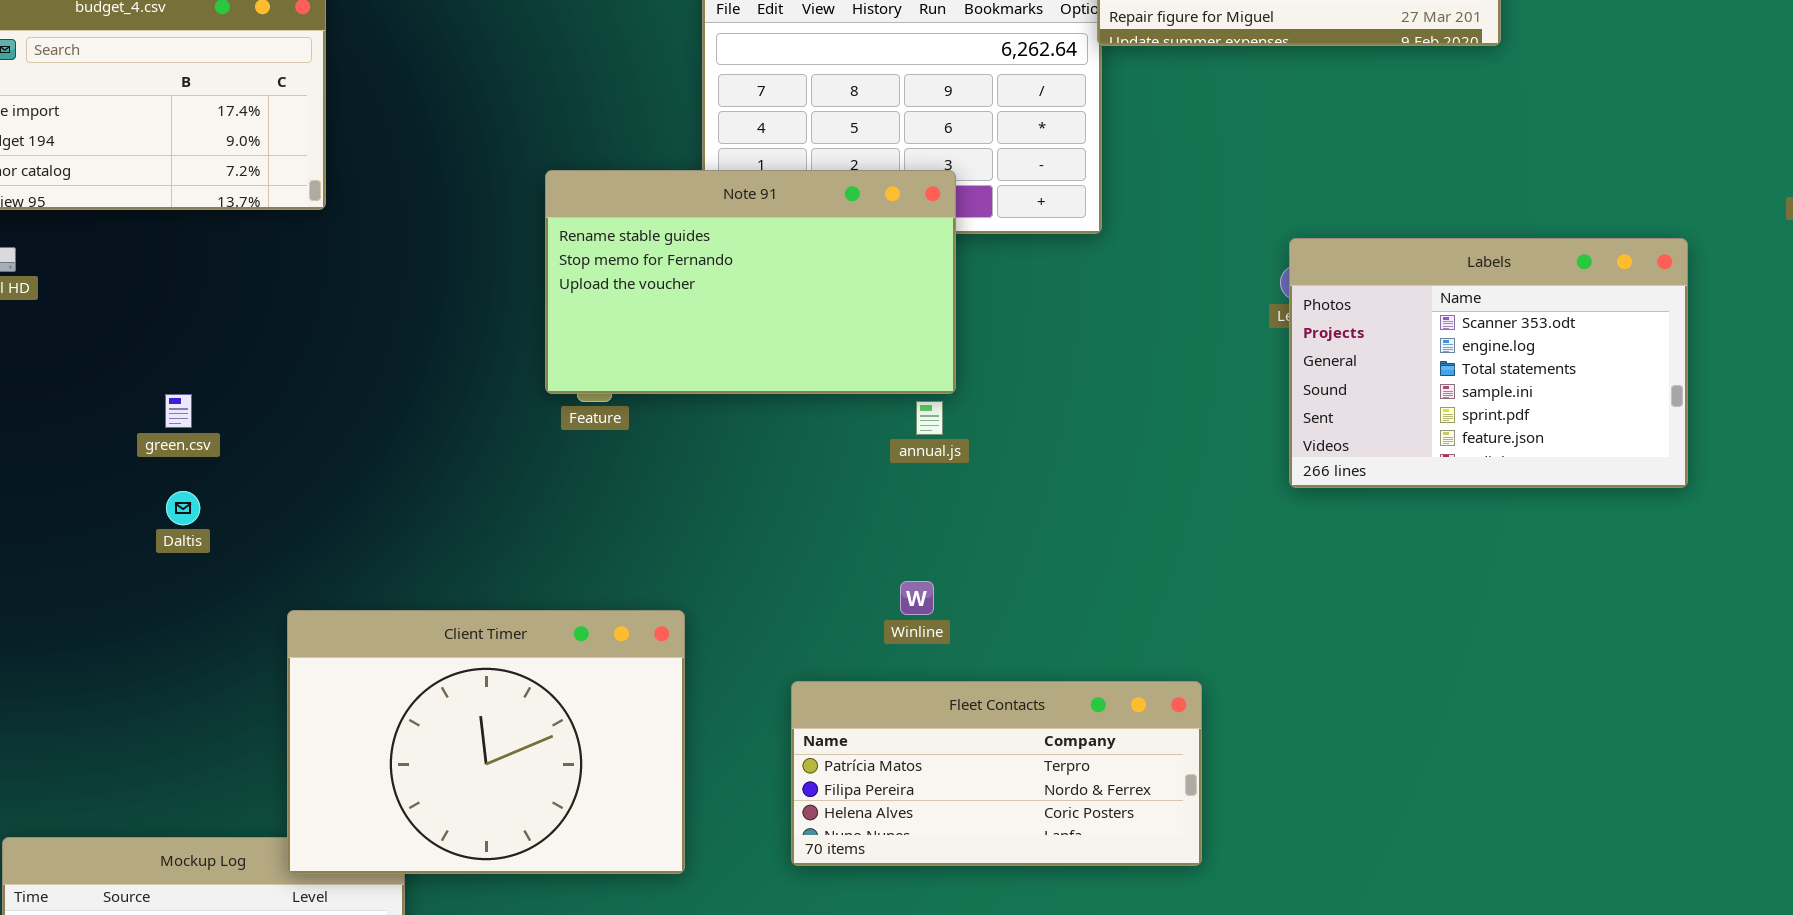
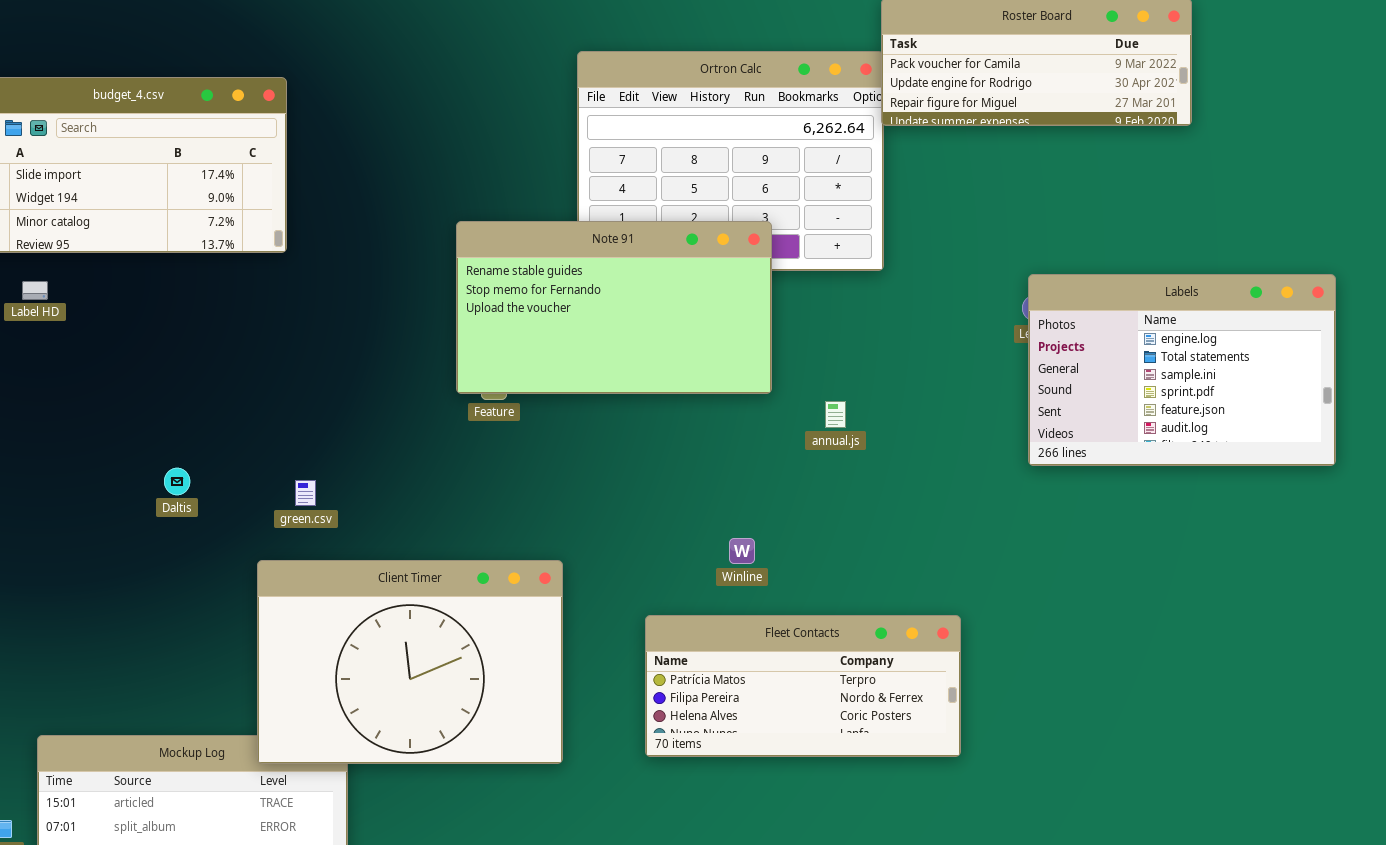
Labels: [1289,238,1688,488] -> [1028,274,1336,466], scrolled down 1 row
green.csv: [165,394,192,428] -> [295,480,316,506], moved
annual.js: [916,401,943,435] -> [825,401,846,428], moved

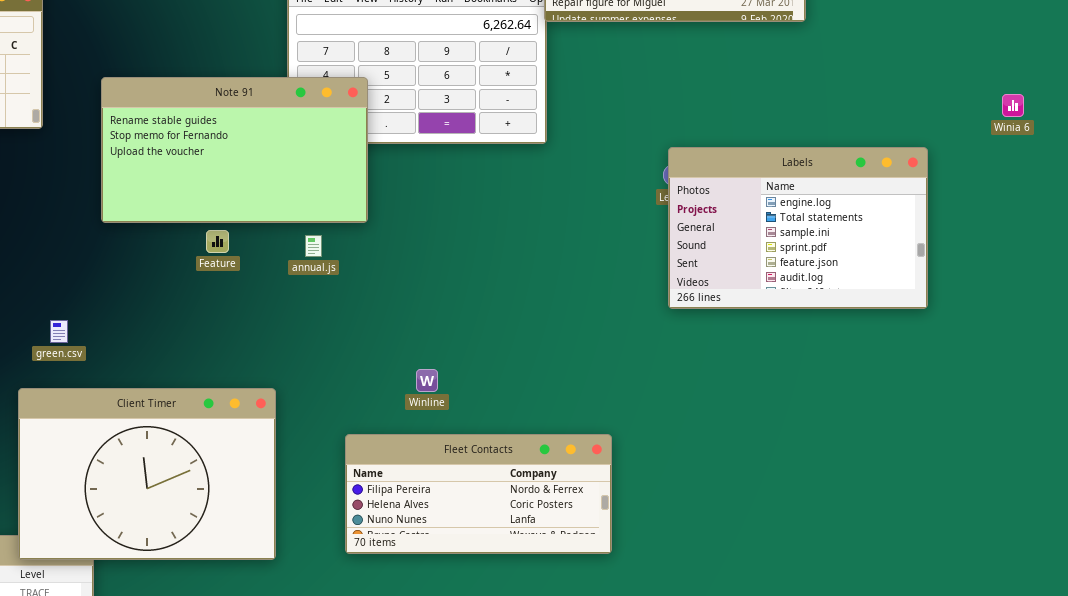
Note 91: [456,221,772,394] -> [101,77,368,223], moved
annual.js: [825,401,846,428] -> [305,235,322,257], moved
Fleet Contacts: [645,615,961,757] -> [345,434,612,554], scrolled down 1 row

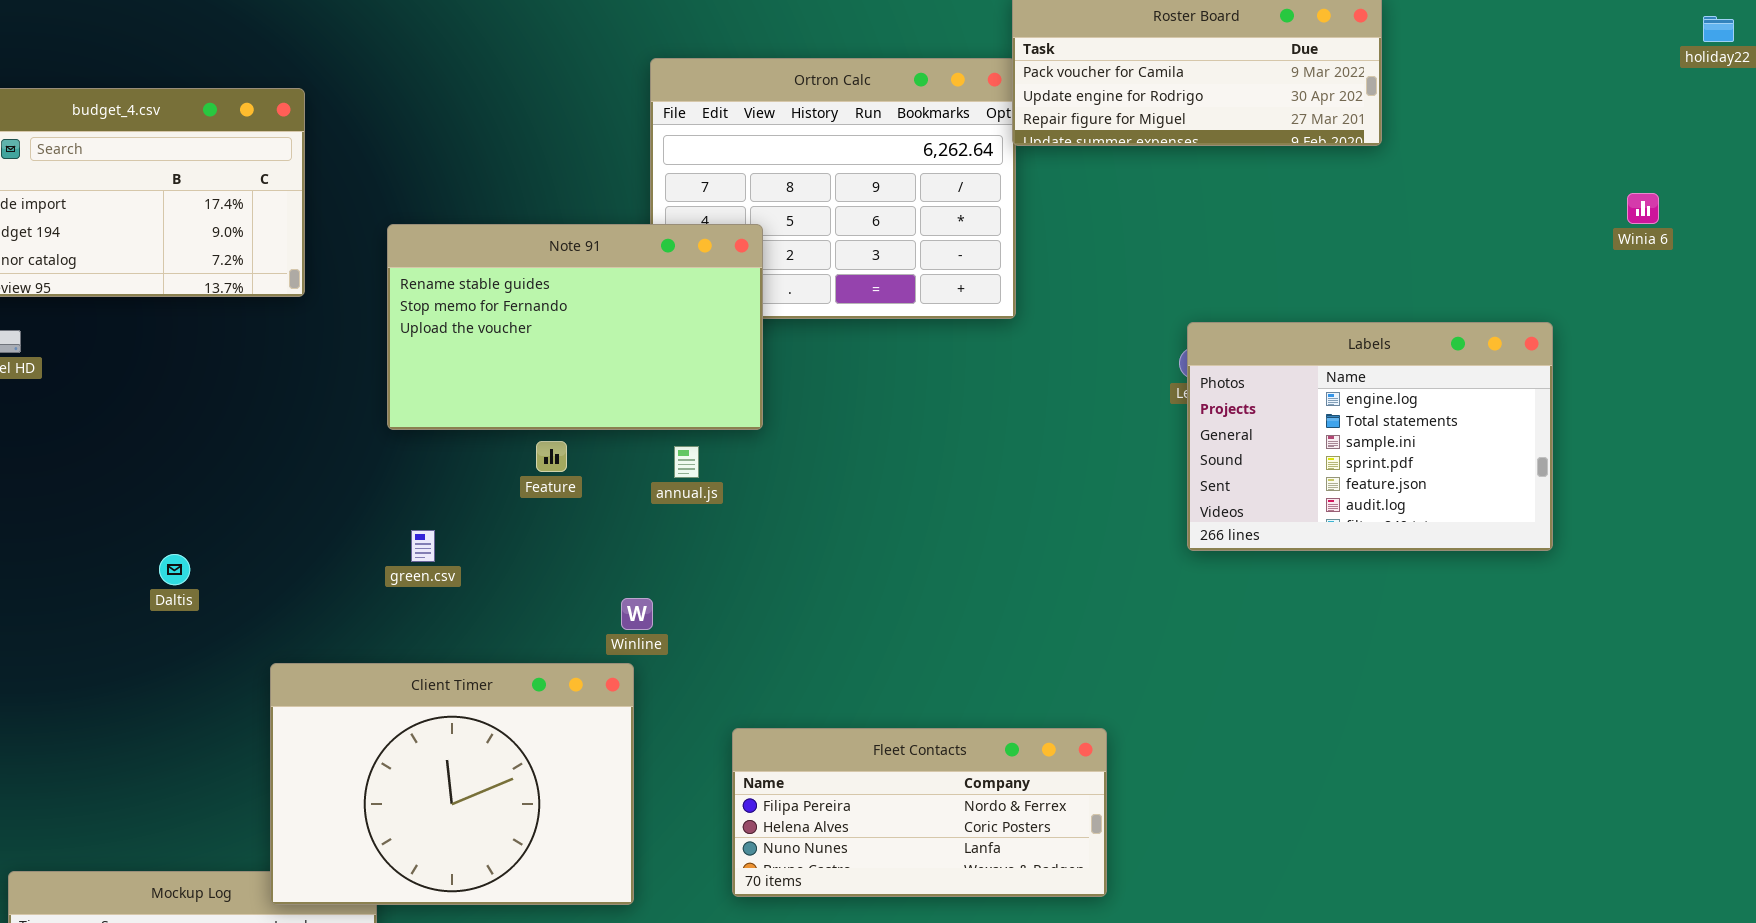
Winia 6: [1002,94,1024,117] -> [1627,193,1659,224], moved
green.csv: [50,320,68,343] -> [411,530,435,562], moved
Winline: [416,369,438,392] -> [621,598,653,630], moved

